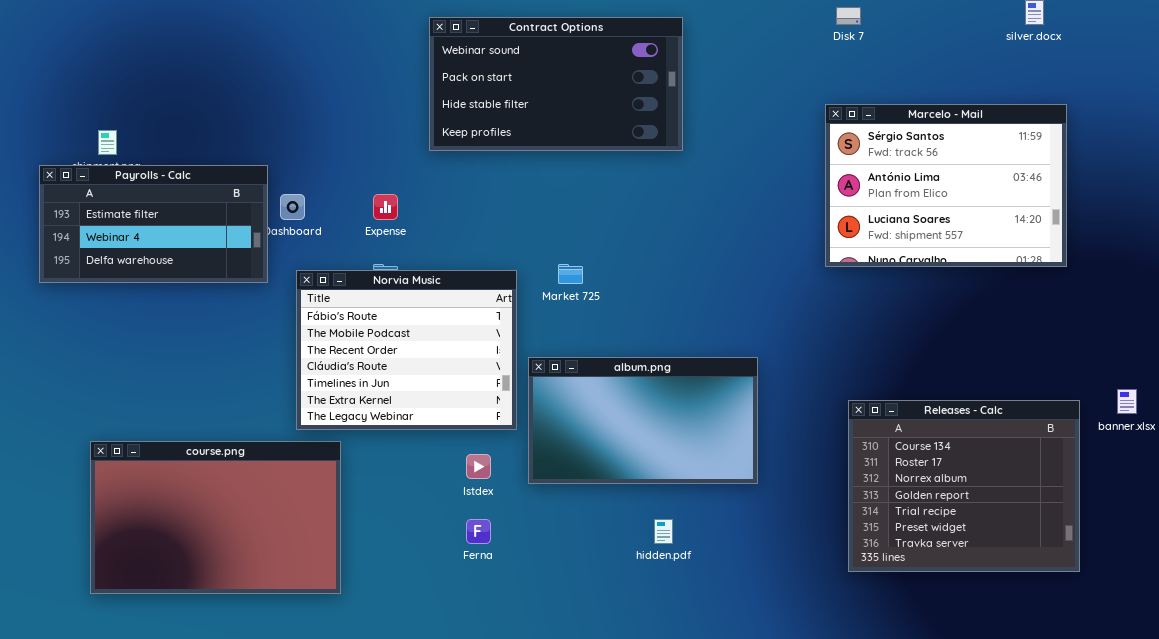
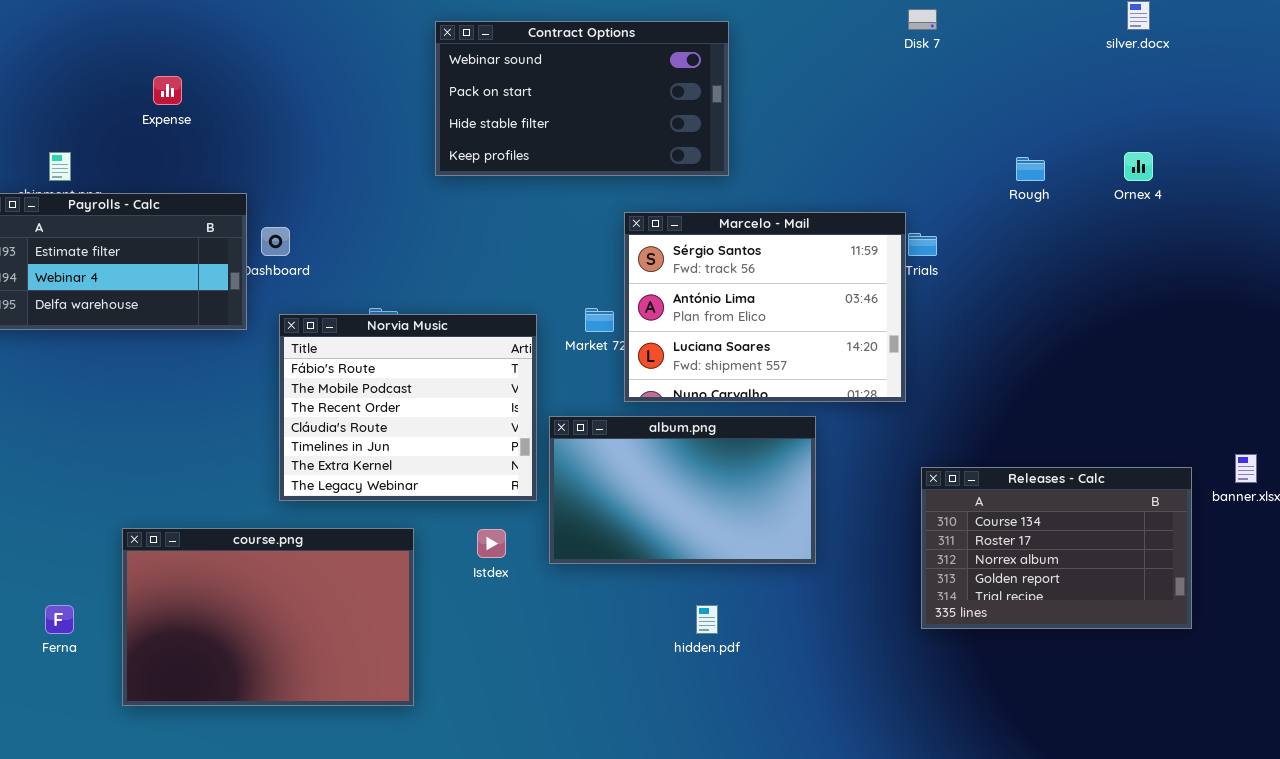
Marcelo - Mail: [825,104,1067,267] -> [624,212,906,402], moved
Expense: [373,194,398,220] -> [153,76,182,105], moved
Releases - Calc: [848,400,1080,572] -> [921,467,1192,629], resized
course.png: [90,441,341,594] -> [122,528,414,706], moved
Ferna: [466,519,491,544] -> [45,605,74,634], moved

